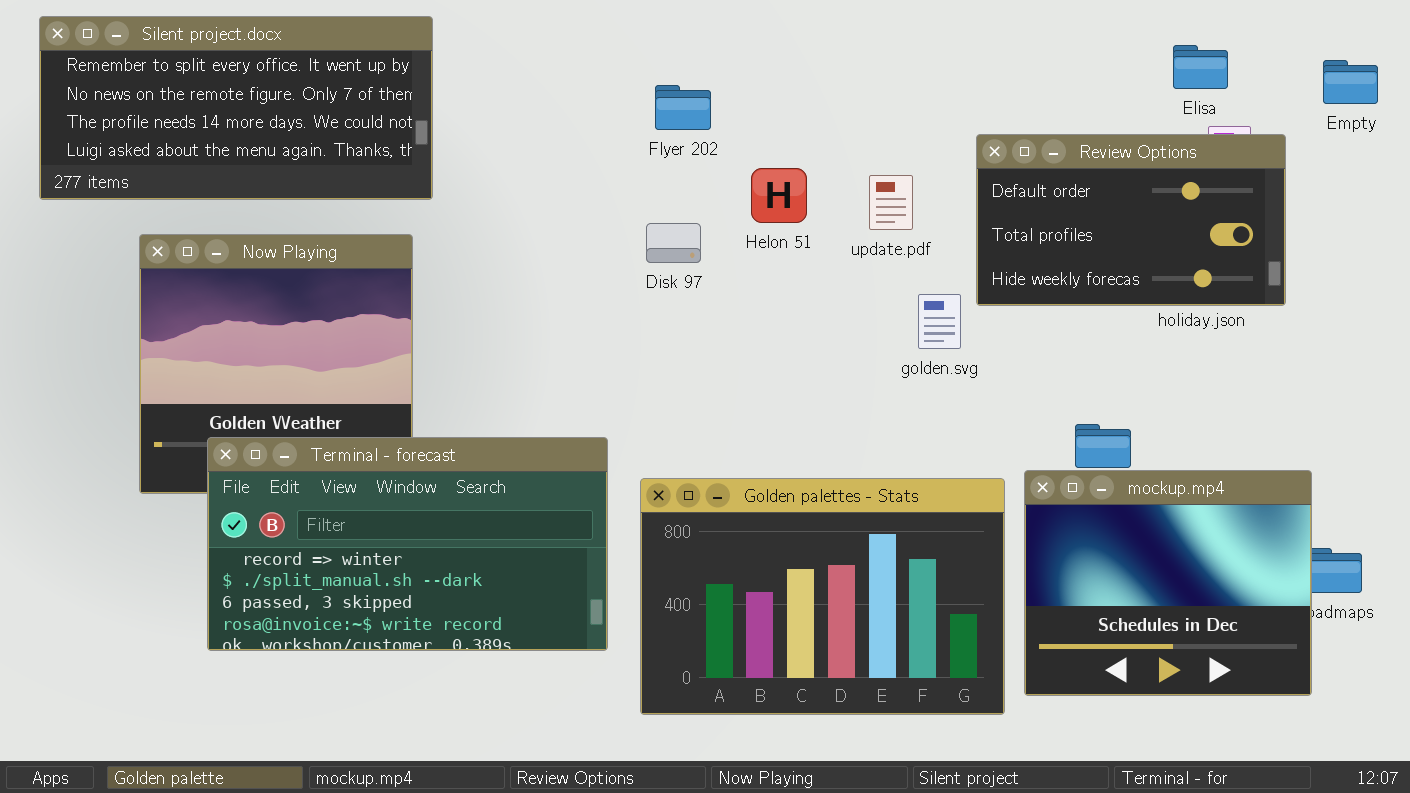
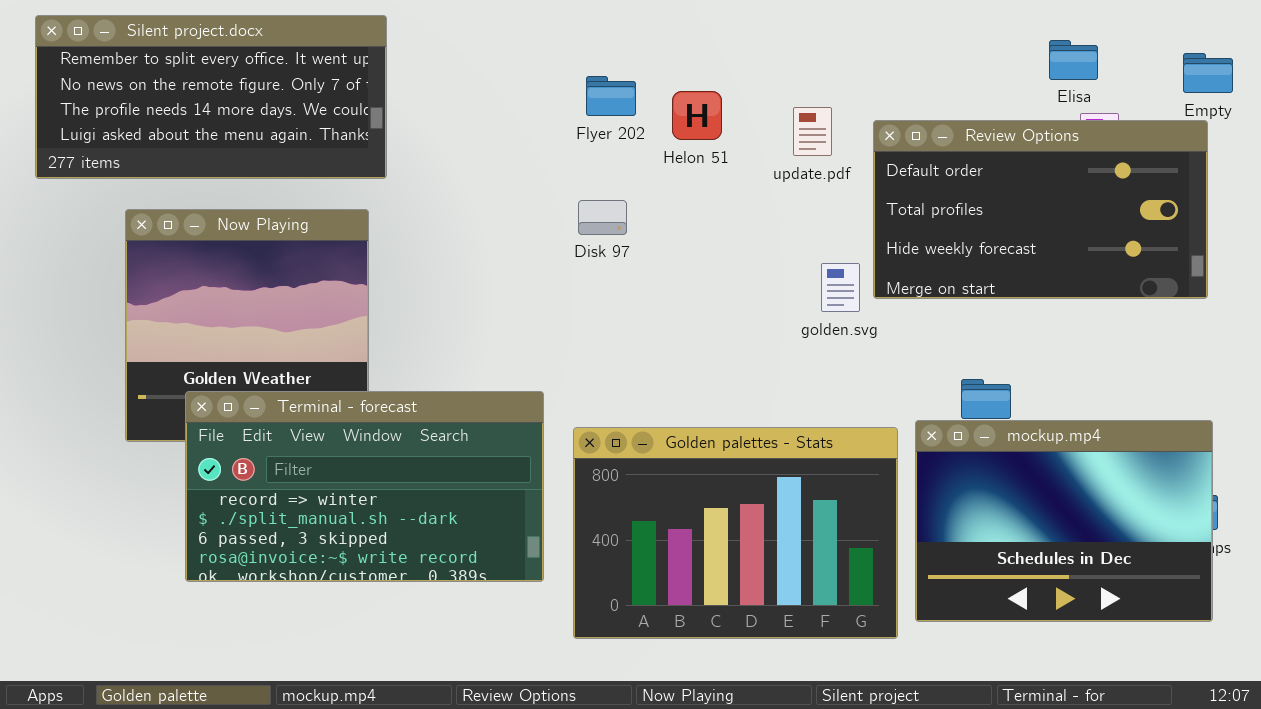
Review Options: [976,134,1286,306] -> [873,120,1208,299], resized
Helon 51: [751,168,807,223] -> [672,91,722,140], moved
update.pdf: [869,175,913,230] -> [793,107,832,156], moved
mockup.mp4: [1024,470,1312,696] -> [915,420,1213,622], resized

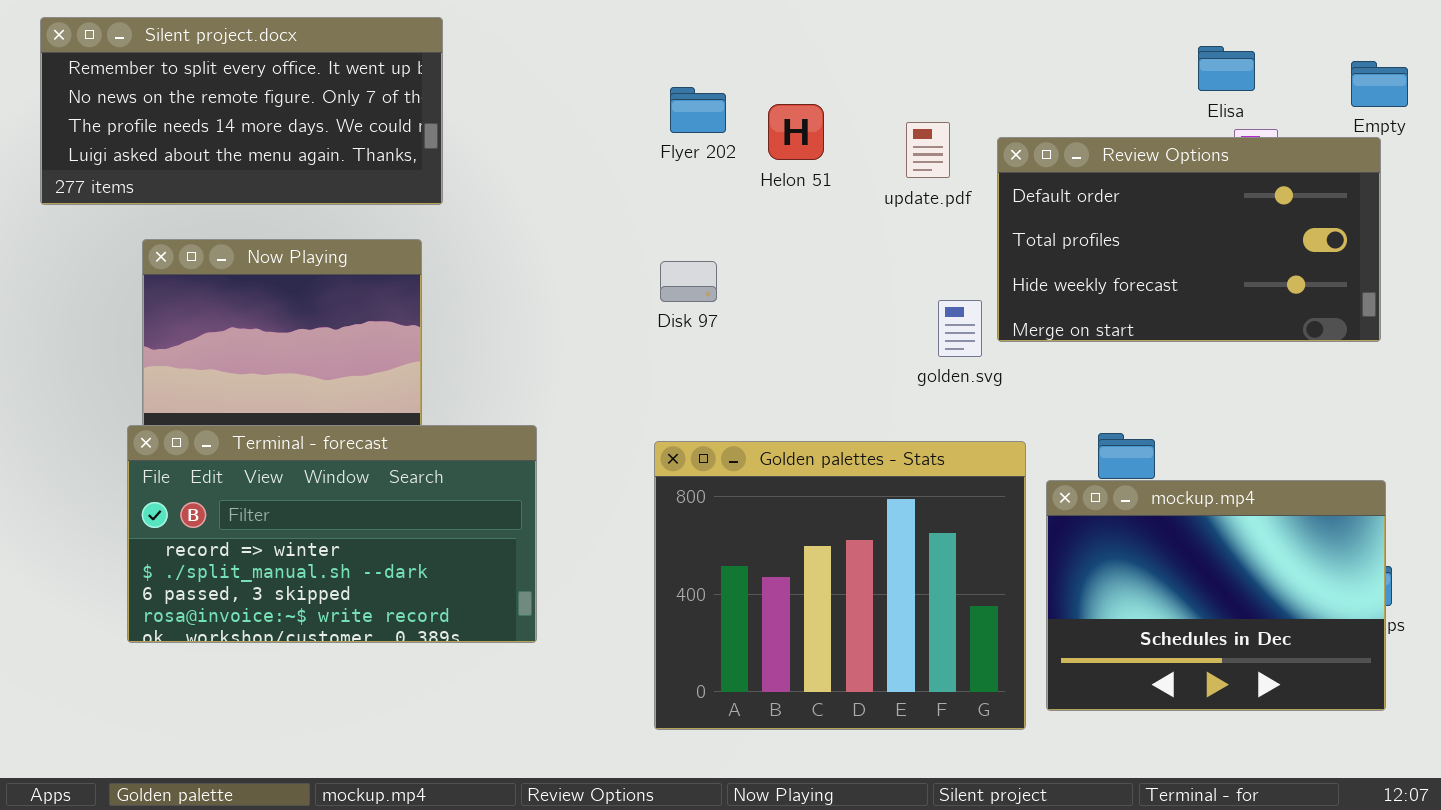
Disk 97: [578,200,627,235] -> [660,261,717,302], moved
Terminal - forecast: [185,391,544,582] -> [127,425,537,643], moved
Golden palettes - Stats: [573,427,898,639] -> [654,441,1026,730], resized

